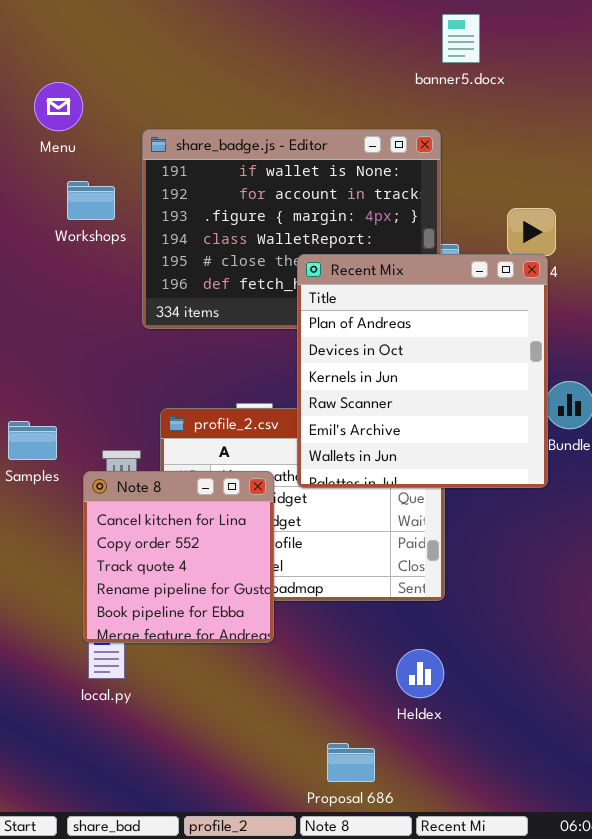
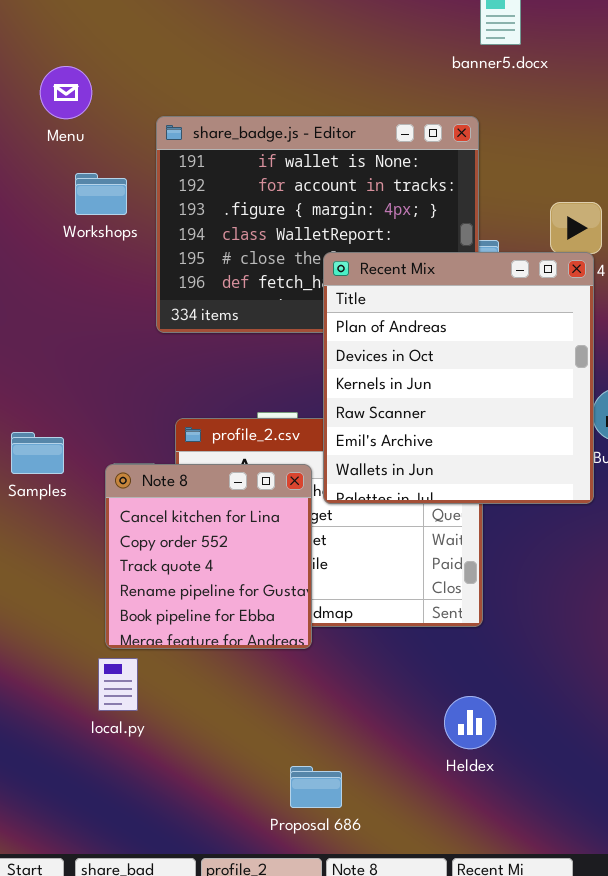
Note 8: [83,471,274,643] -> [105,464,312,649], moved
Heldex: [396,649,444,698] -> [444,696,496,749], moved
Proposal 686: [327,743,375,782] -> [290,766,342,808], moved

